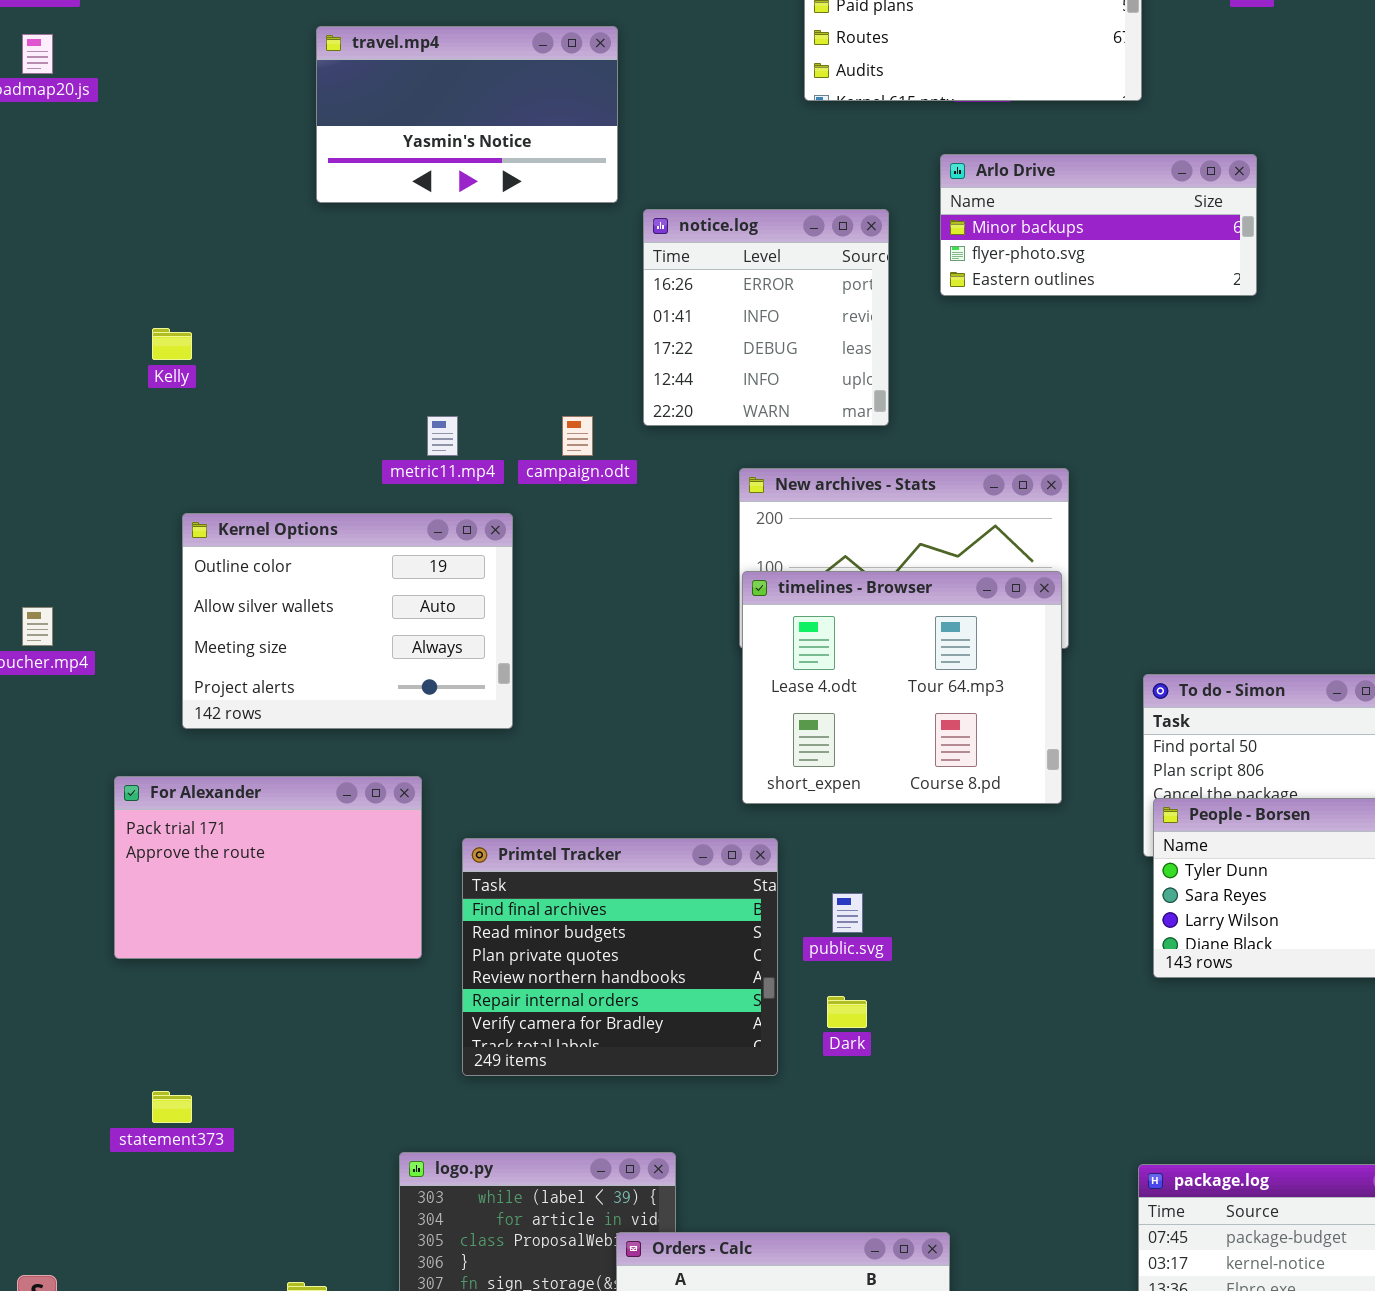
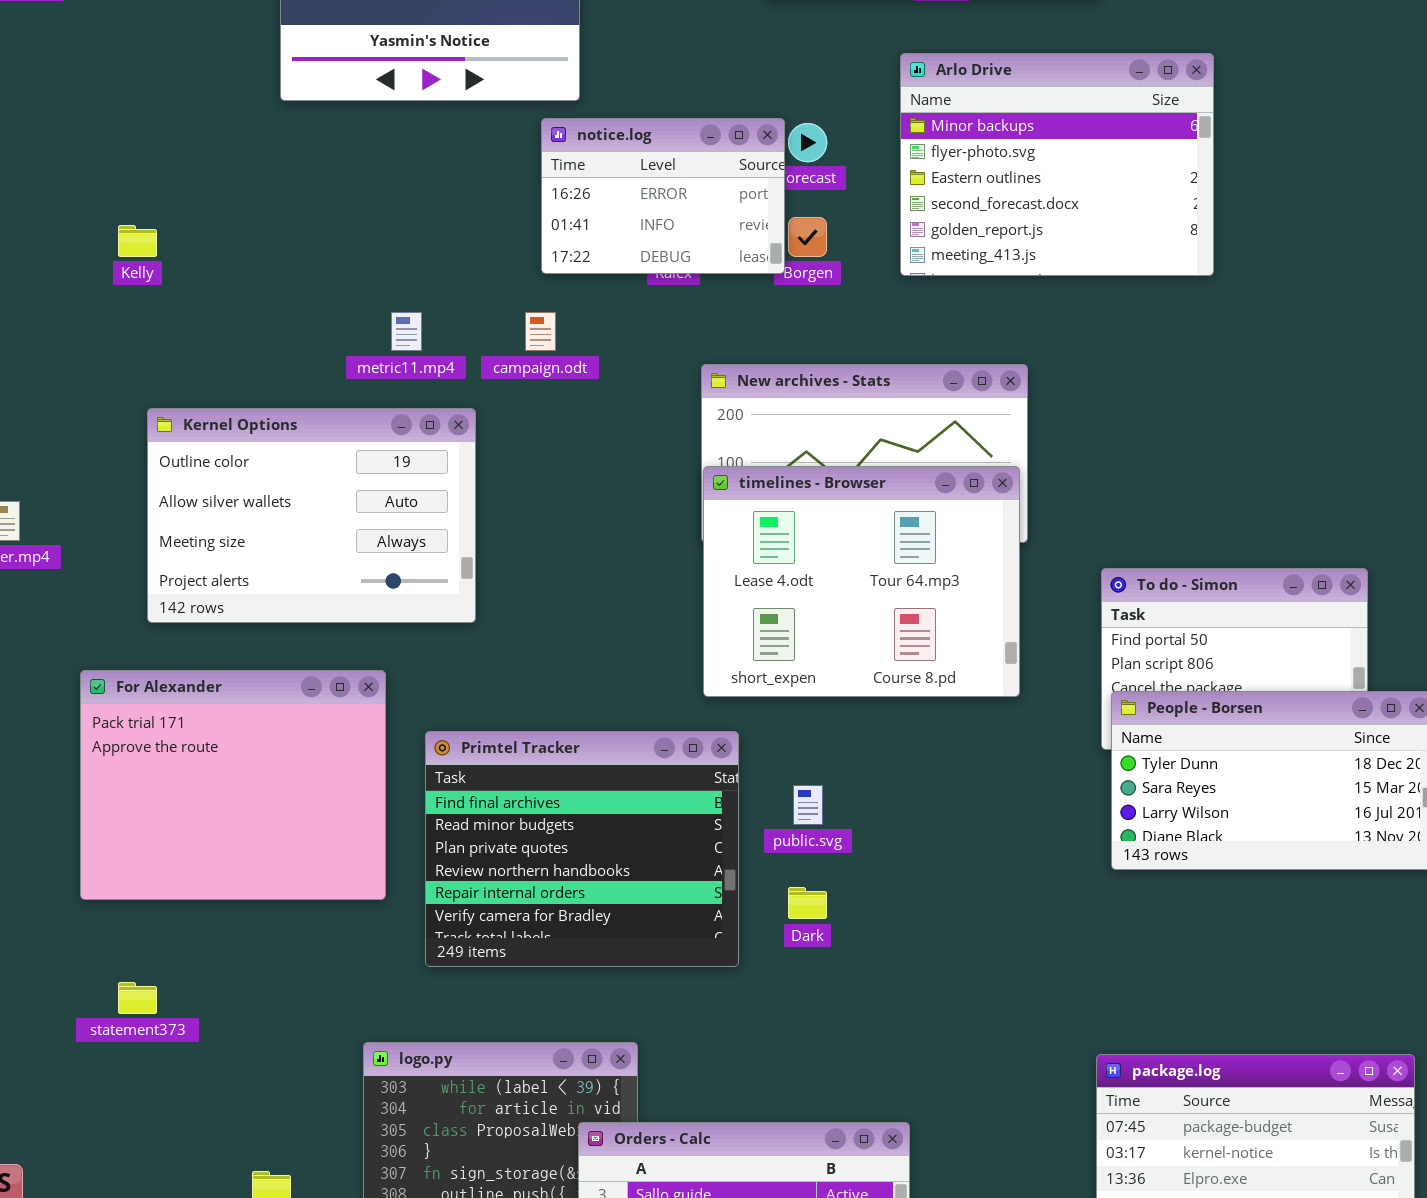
Arlo Drive: [940,154,1257,296] -> [900,53,1214,276], resized
notice.log: [643,209,889,426] -> [541,118,785,274], moved, resized
For Alexander: [114,776,422,959] -> [80,670,386,900], resized

